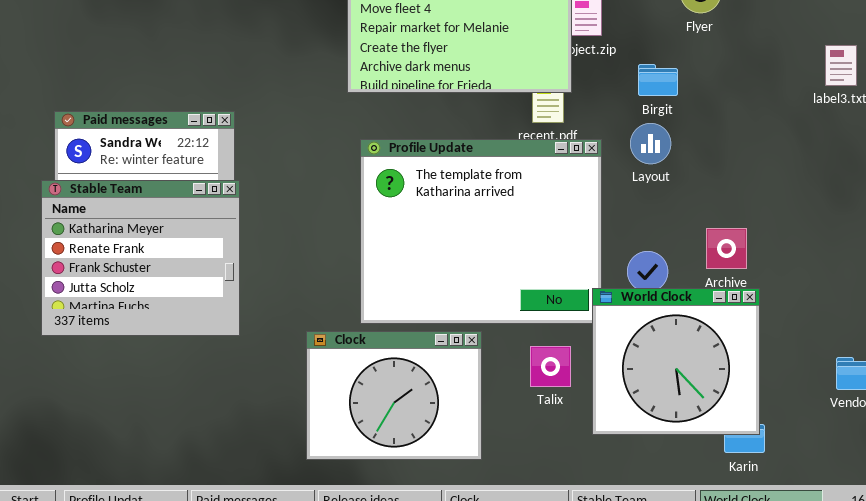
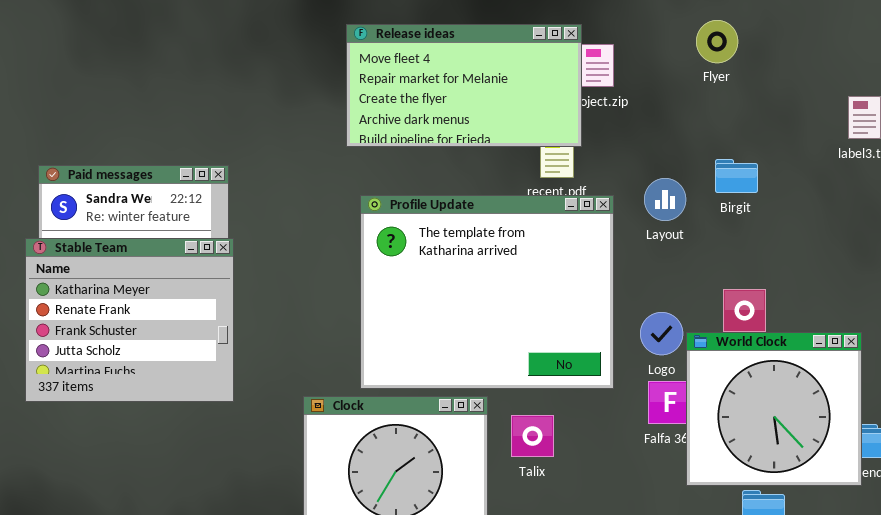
Birgit: [638,64,678,96] -> [715,159,758,193], moved
World Clock: [592,288,760,435] -> [686,332,862,486], moved
Talix: [530,346,571,387] -> [511,415,554,457], moved

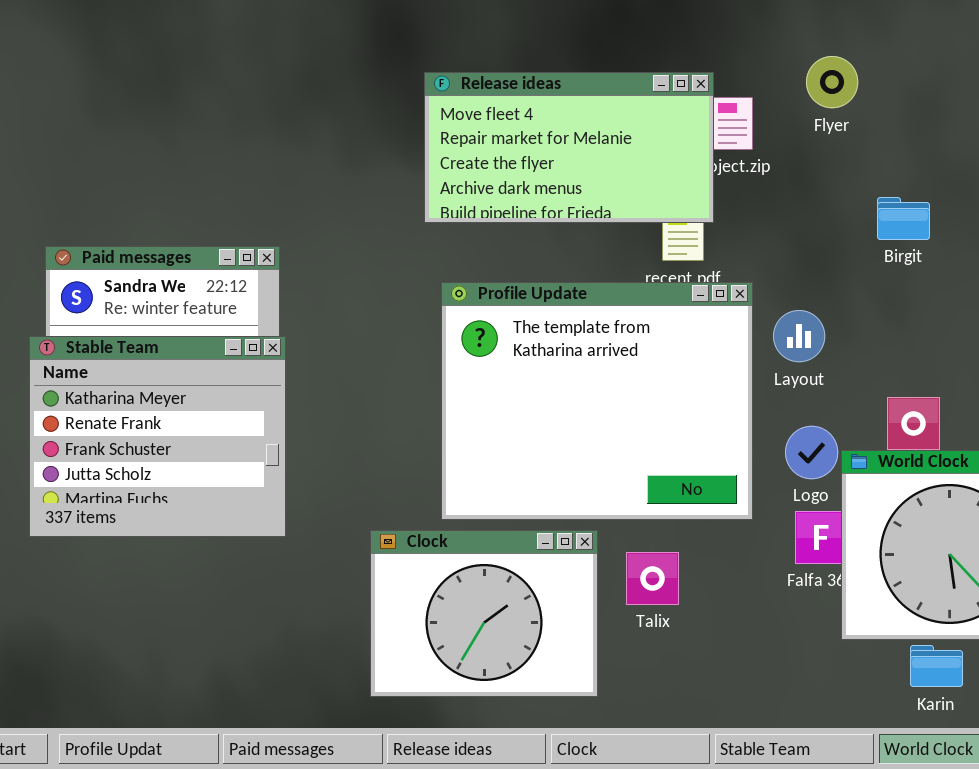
Flyer: [696,20,738,63] -> [806,56,858,108], moved
Birgit: [715,159,758,193] -> [877,197,930,240], moved
Layout: [644,178,686,221] -> [773,310,825,362], moved

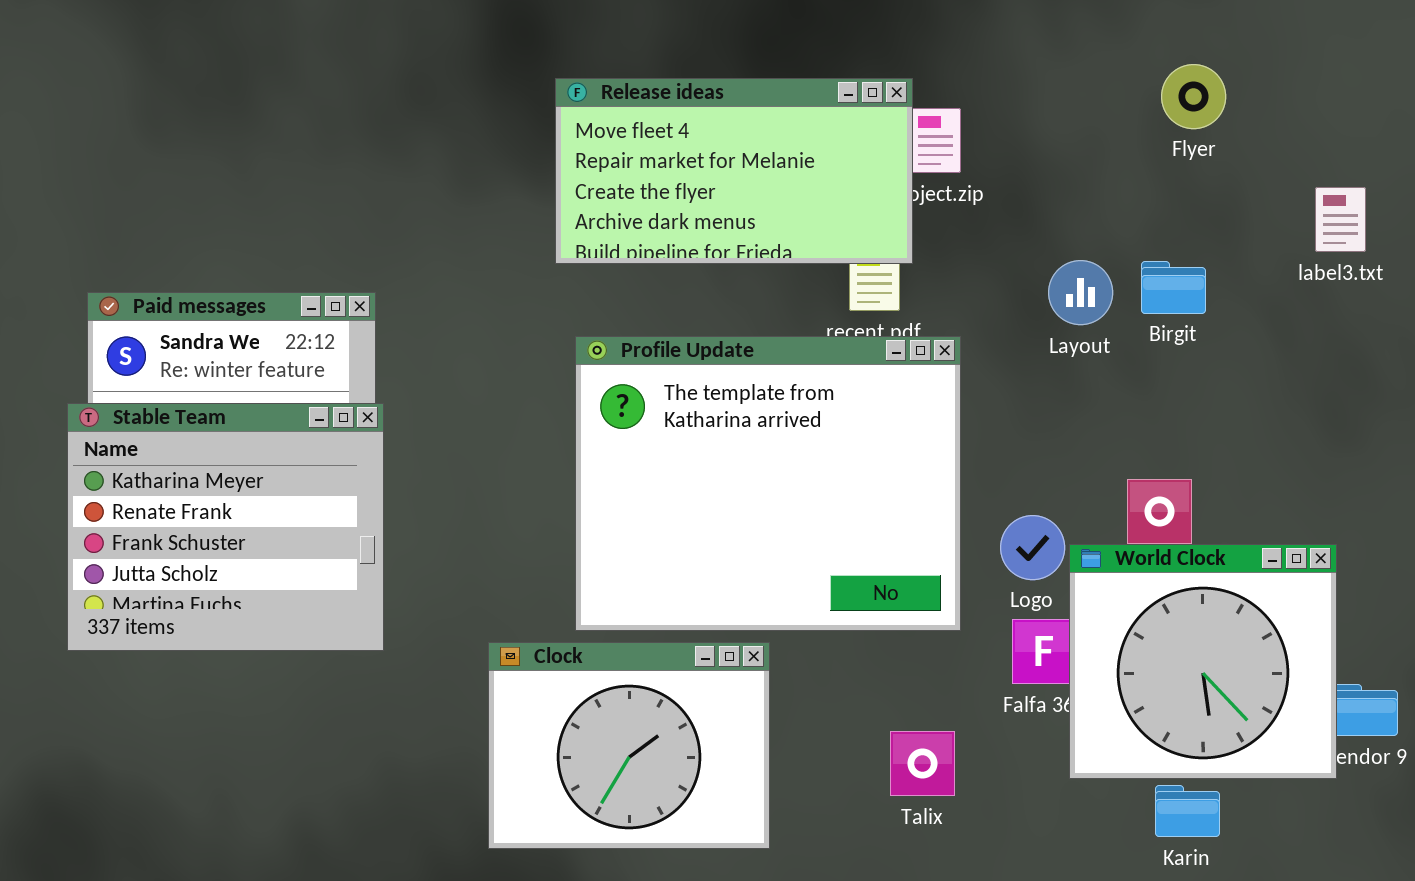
Flyer: [806,56,858,108] -> [1161,64,1226,129], moved
Birgit: [877,197,930,240] -> [1141,261,1206,314], moved
Layout: [773,310,825,362] -> [1048,260,1113,325], moved
Talix: [626,552,679,605] -> [890,731,955,796], moved

